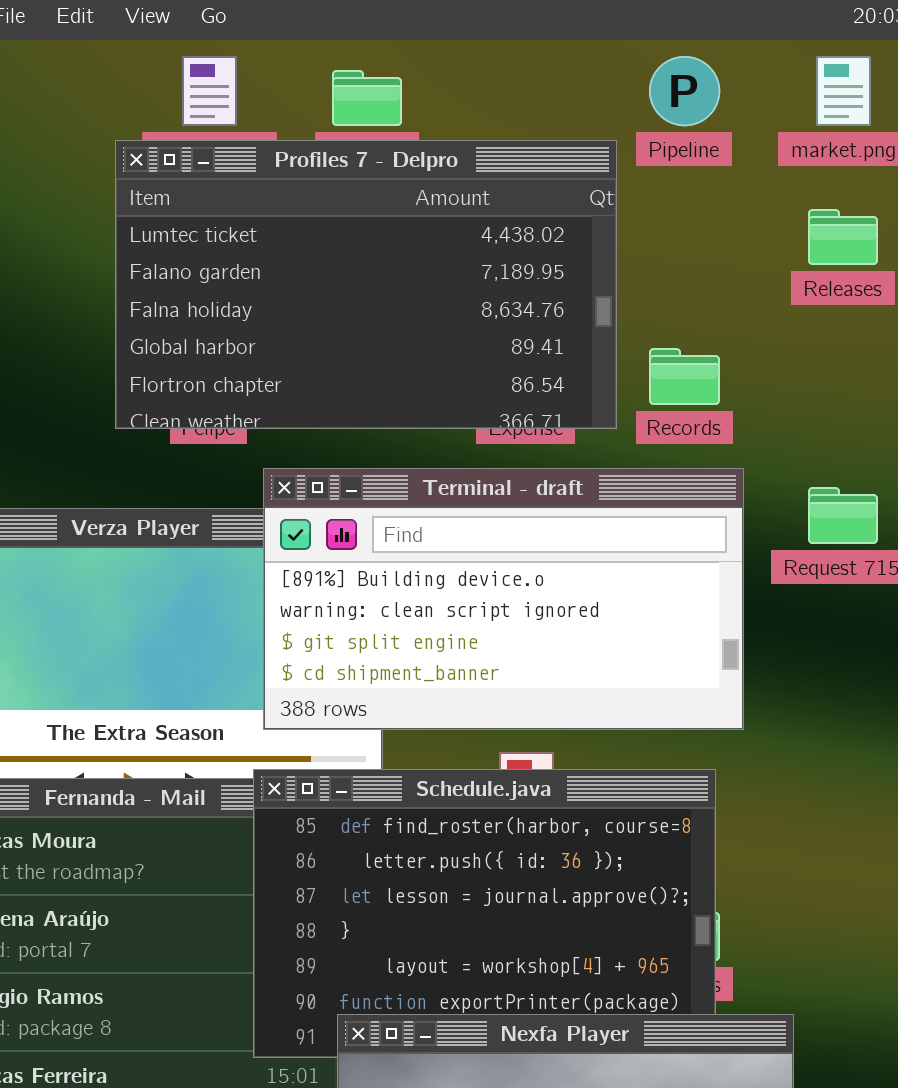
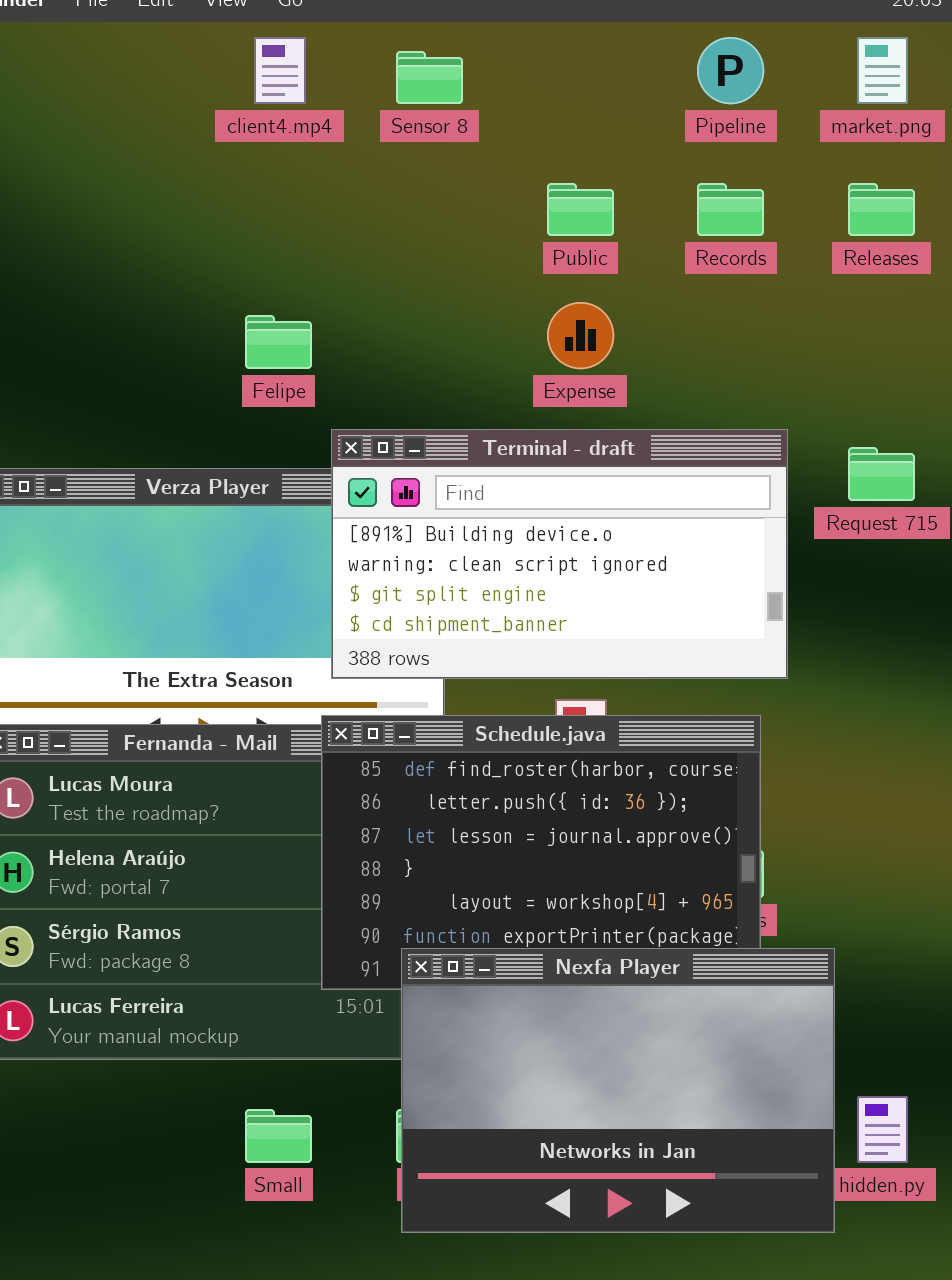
Profiles 7 - Delpro: [115,140,617,429] -> none, closed
Records: [649,348,720,405] -> [697,183,764,236], moved

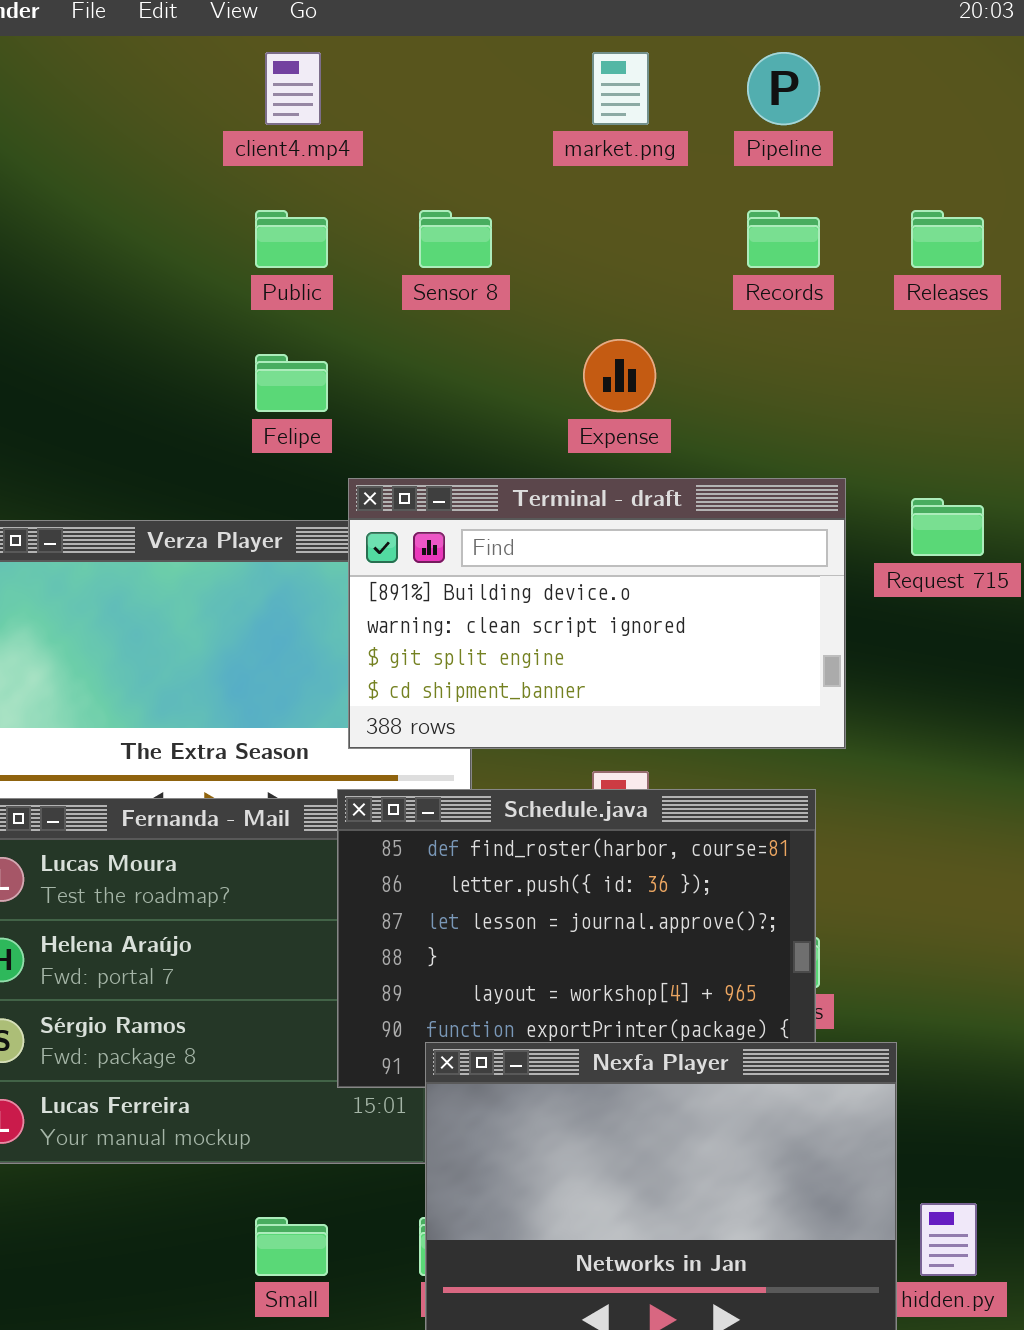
market.png: [857,37,908,104] -> [592,52,649,125], moved
Sensor 8: [396,51,463,104] -> [419,210,492,268], moved
Public: [547,183,614,236] -> [255,210,328,268], moved

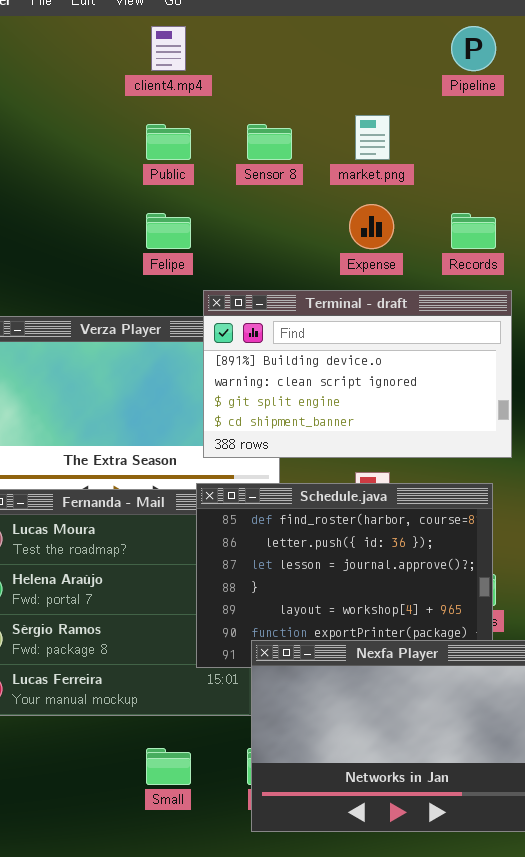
market.png: [592,52,649,125] -> [355,115,390,160], moved
Records: [747,210,820,268] -> [451,213,496,249], moved

